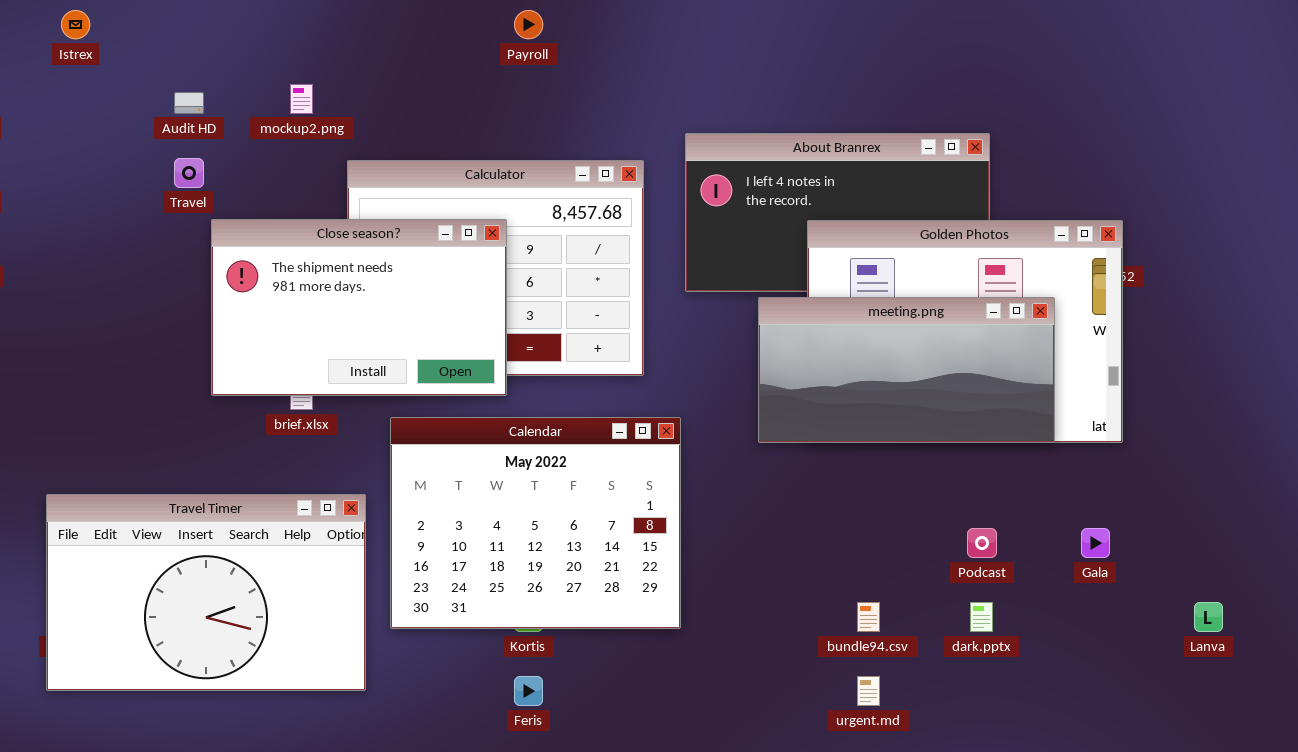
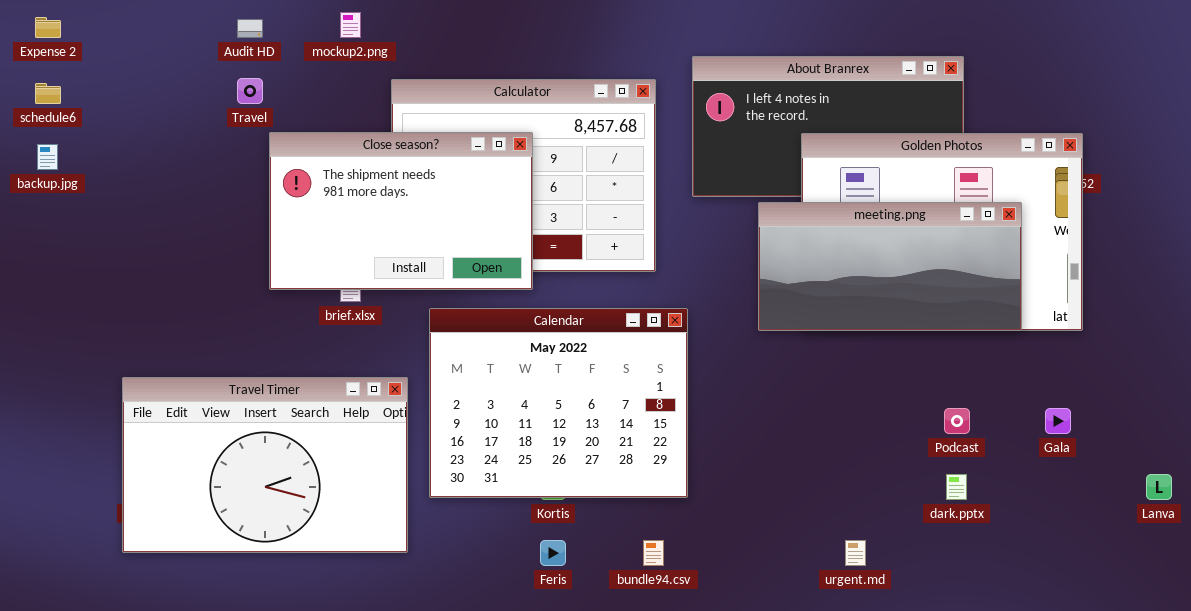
bundle94.csv: [857,602,880,632] -> [643,540,664,566], moved

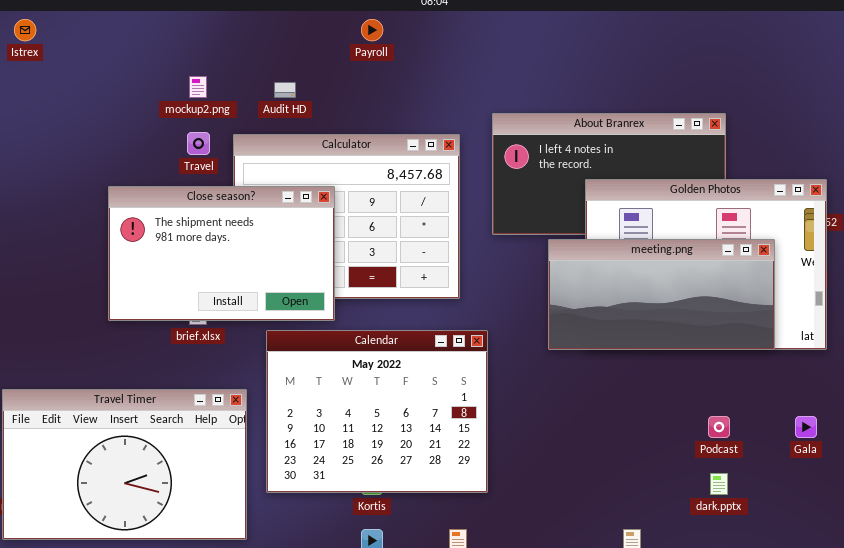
Audit HD: [237,19,263,38] -> [274,82,296,98], moved
Travel: [237,78,263,104] -> [187,132,210,155], moved
Close season?: [269,132,533,290] -> [108,186,335,321], moved

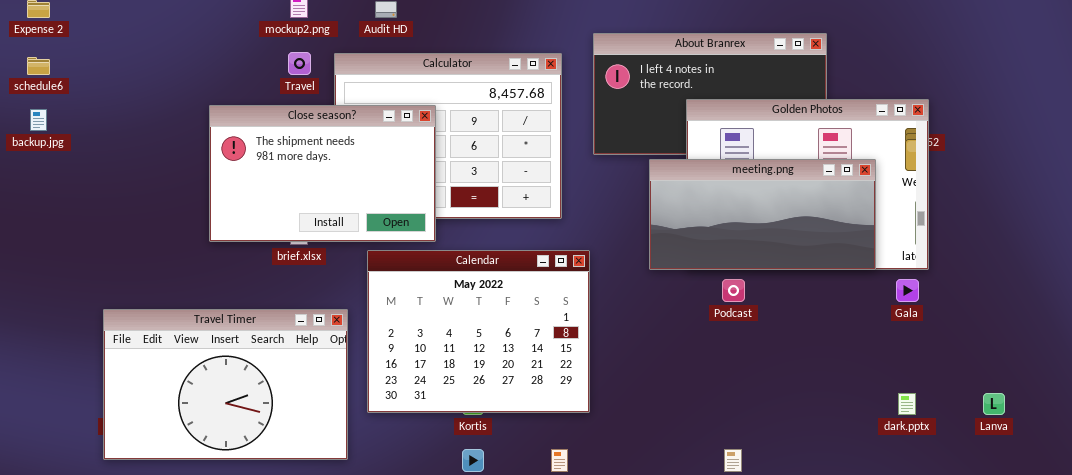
Podcast: [708,416,730,438] -> [722,279,745,302], moved
Gala: [795,416,817,438] -> [896,279,919,302], moved
dark.pptx: [710,473,728,495] -> [898,393,916,415], moved

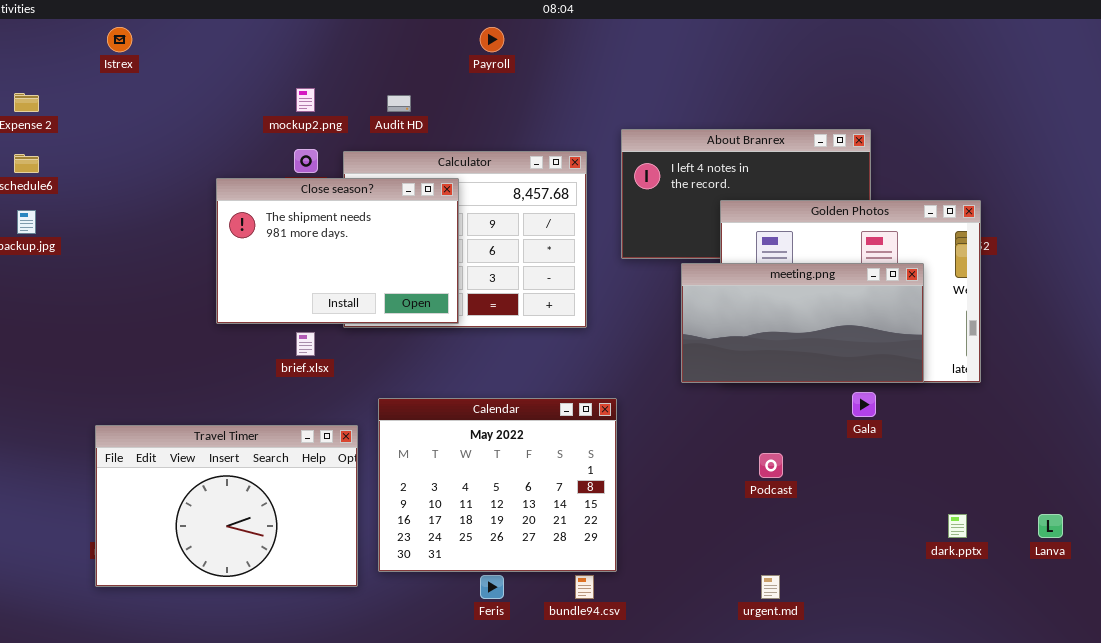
Close season?: [209,105,436,242] -> [216,178,459,324], moved
Calendar: [367,250,590,413] -> [378,398,617,572], moved
Podcast: [722,279,745,302] -> [759,453,783,478], moved
Gala: [896,279,919,302] -> [852,392,876,417], moved

